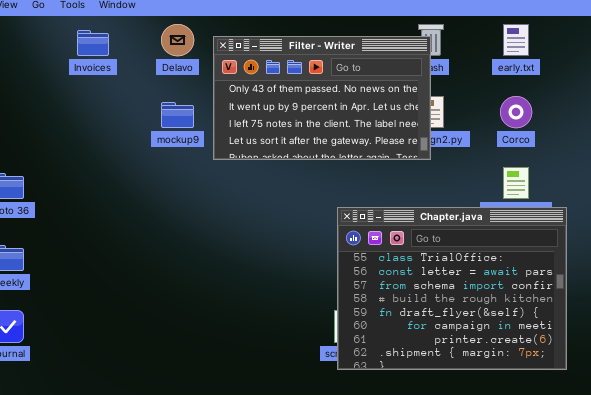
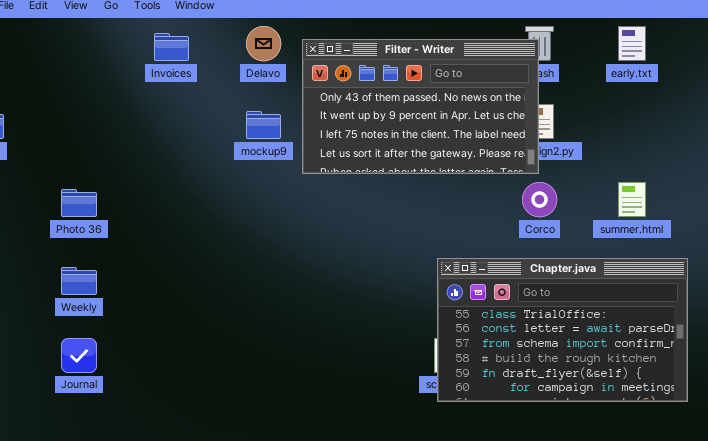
Corco: [500,96,532,128] -> [522,182,557,217], moved
Chapter.java: [337,207,567,370] -> [437,258,688,402], resized

